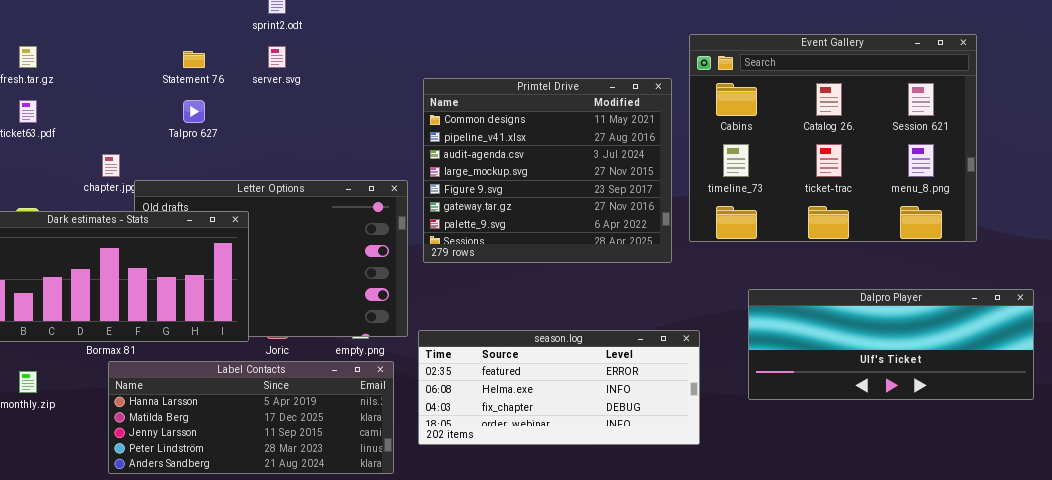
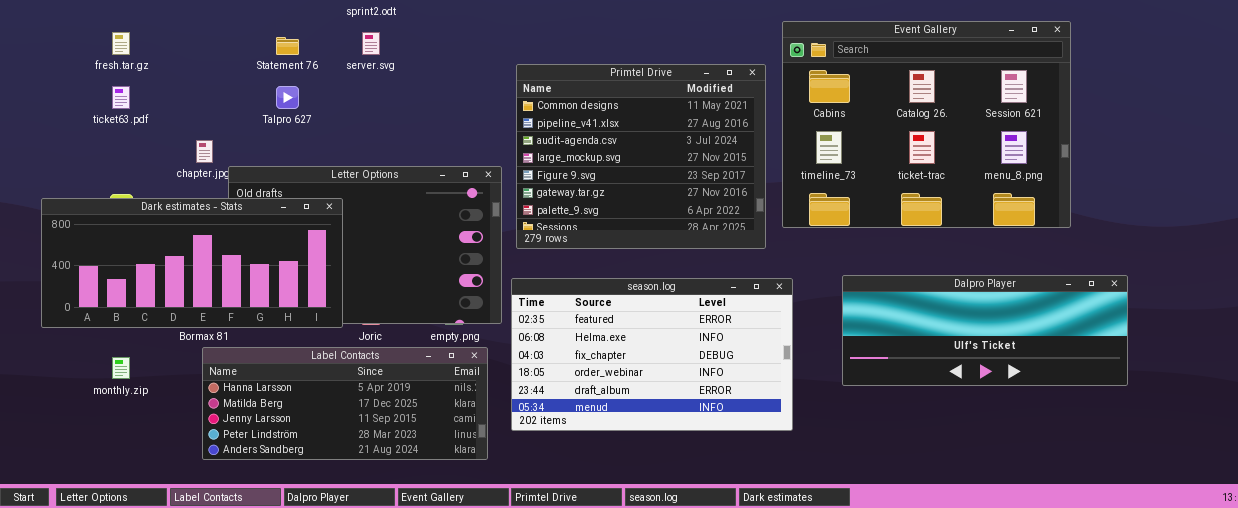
season.log: [418,330,700,445] -> [511,278,793,431], resized

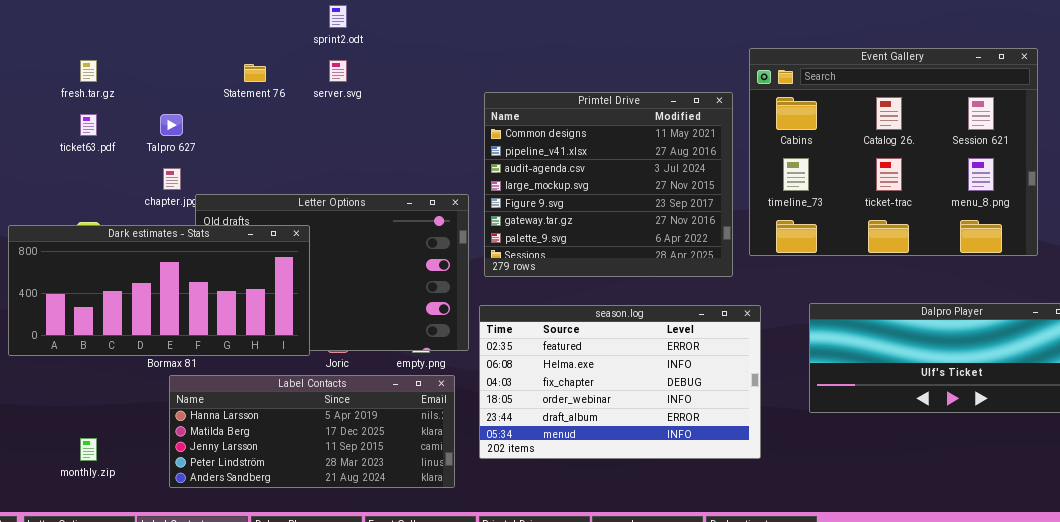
Talpro 627: [276,86,299,109] -> [160,114,183,136], moved
monthly.zip: [112,357,130,379] -> [80,438,97,461], moved

